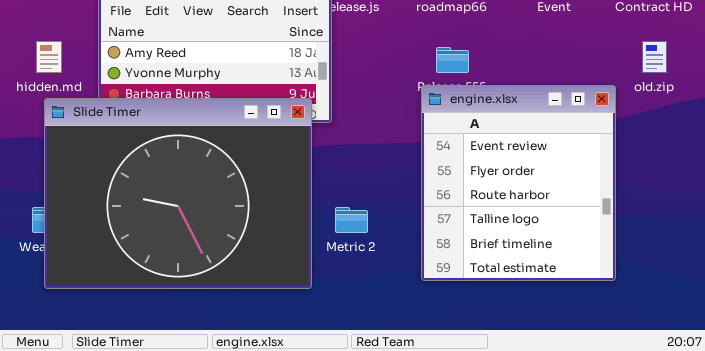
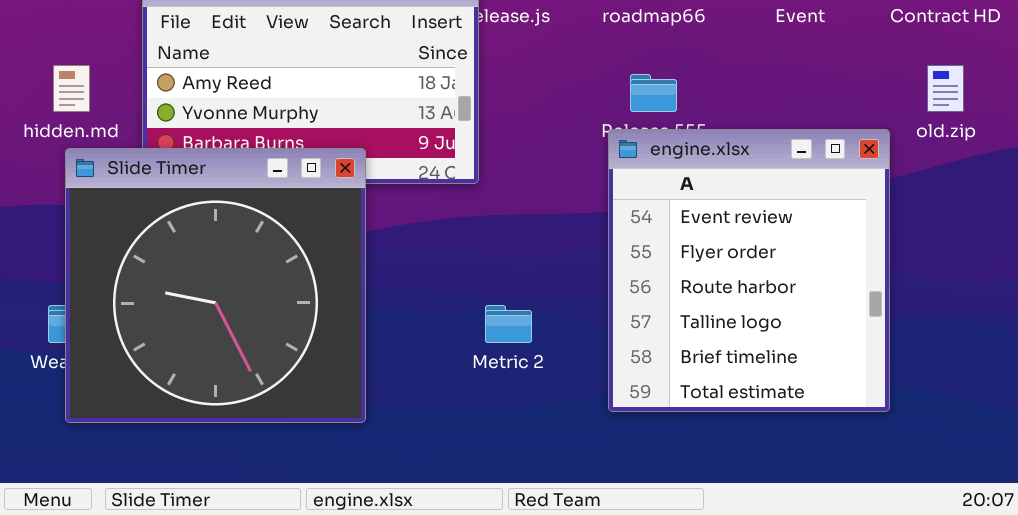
Slide Timer: [44,98,312,289] -> [65,148,366,423], resized

